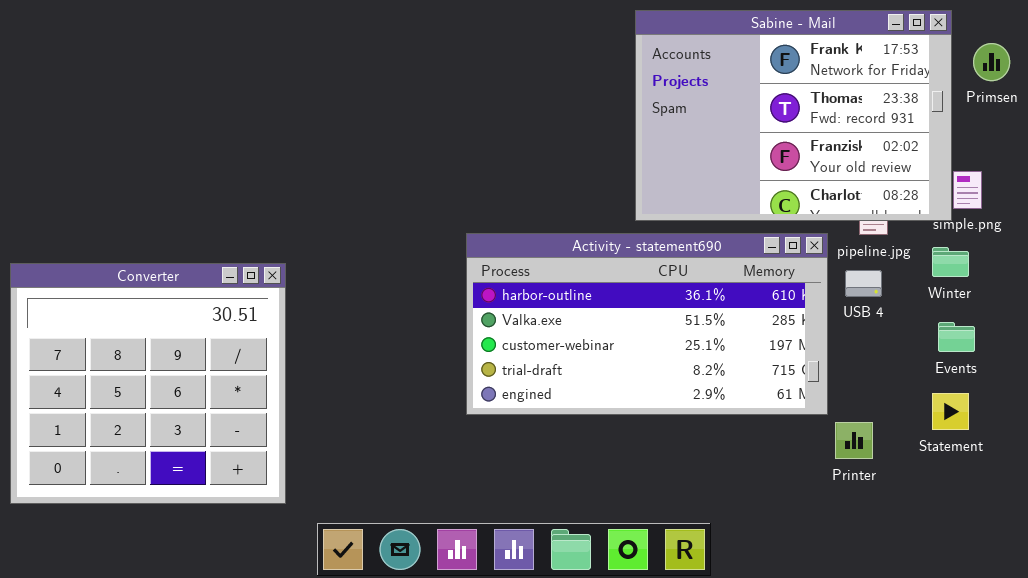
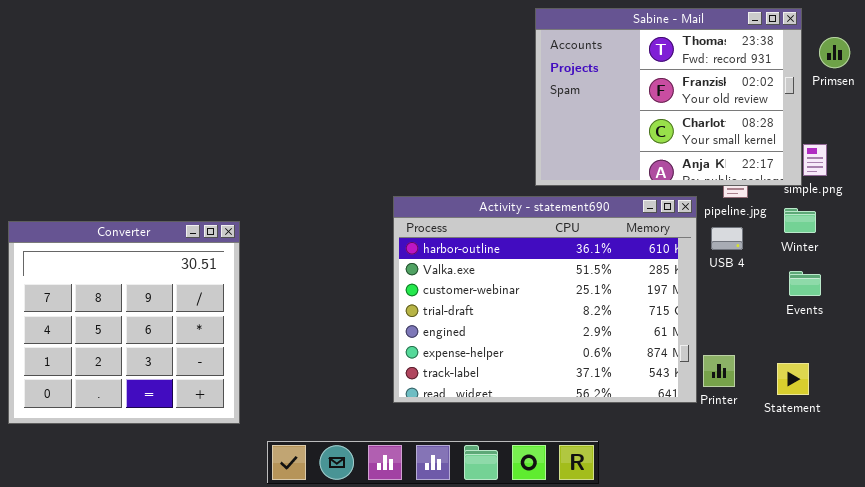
Sabine - Mail: [635,10,952,221] -> [535,8,802,186], scrolled down 1 row
Activity - statement690: [466,233,828,415] -> [393,196,697,403], resized
Statement: [932,393,969,430] -> [777,363,809,395], moved

